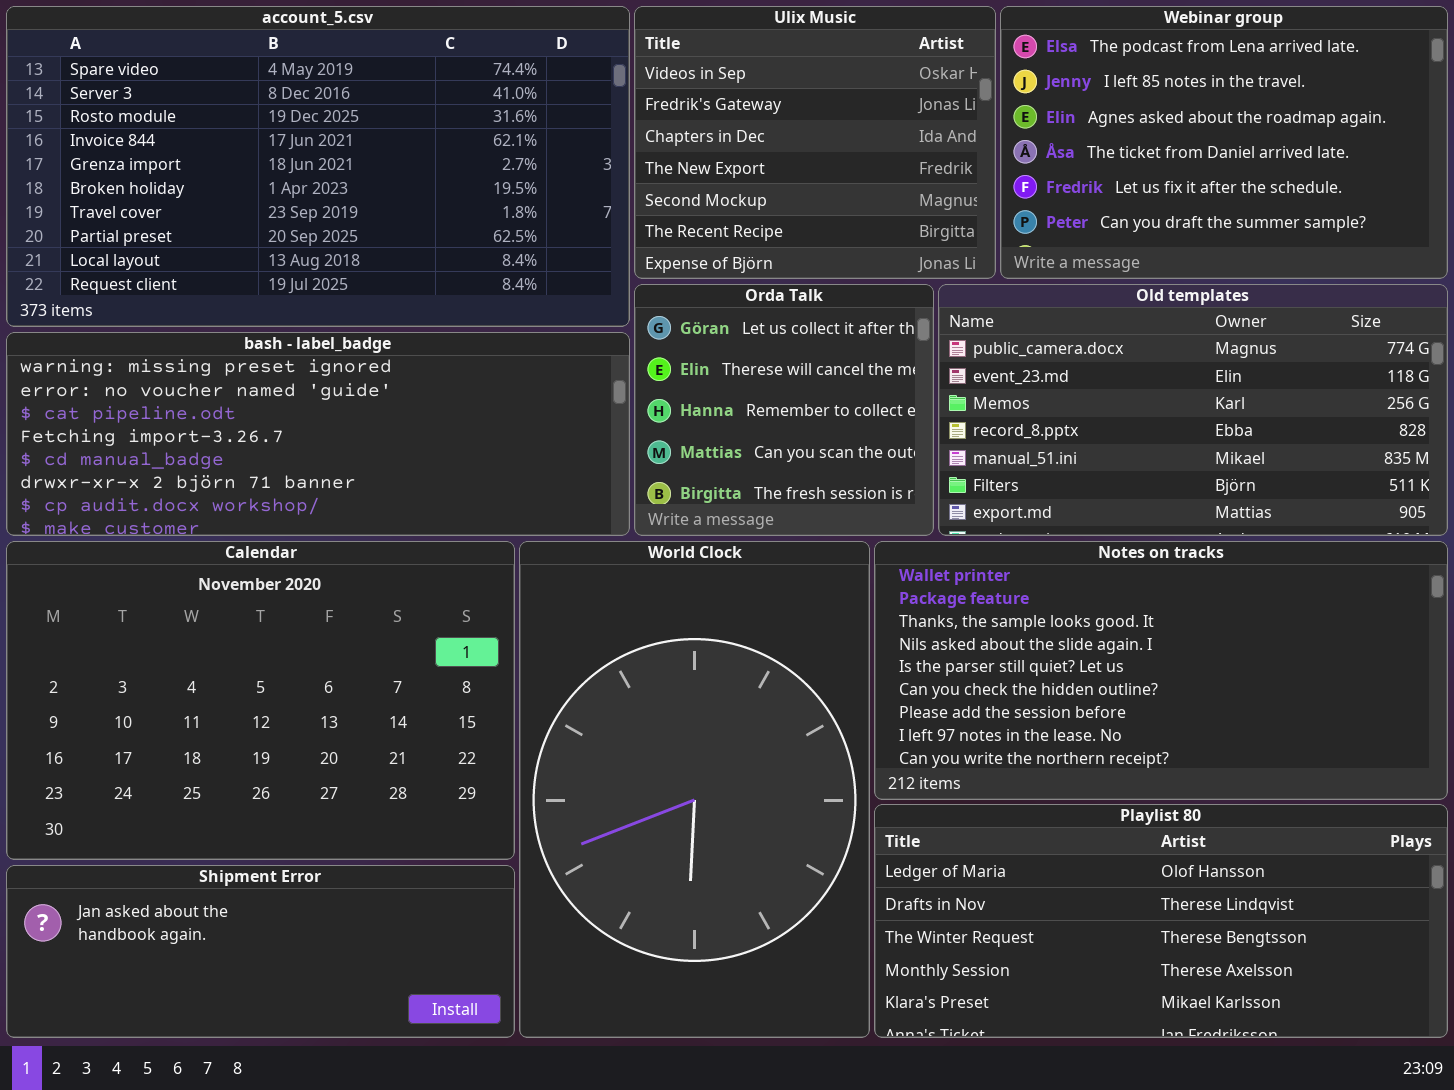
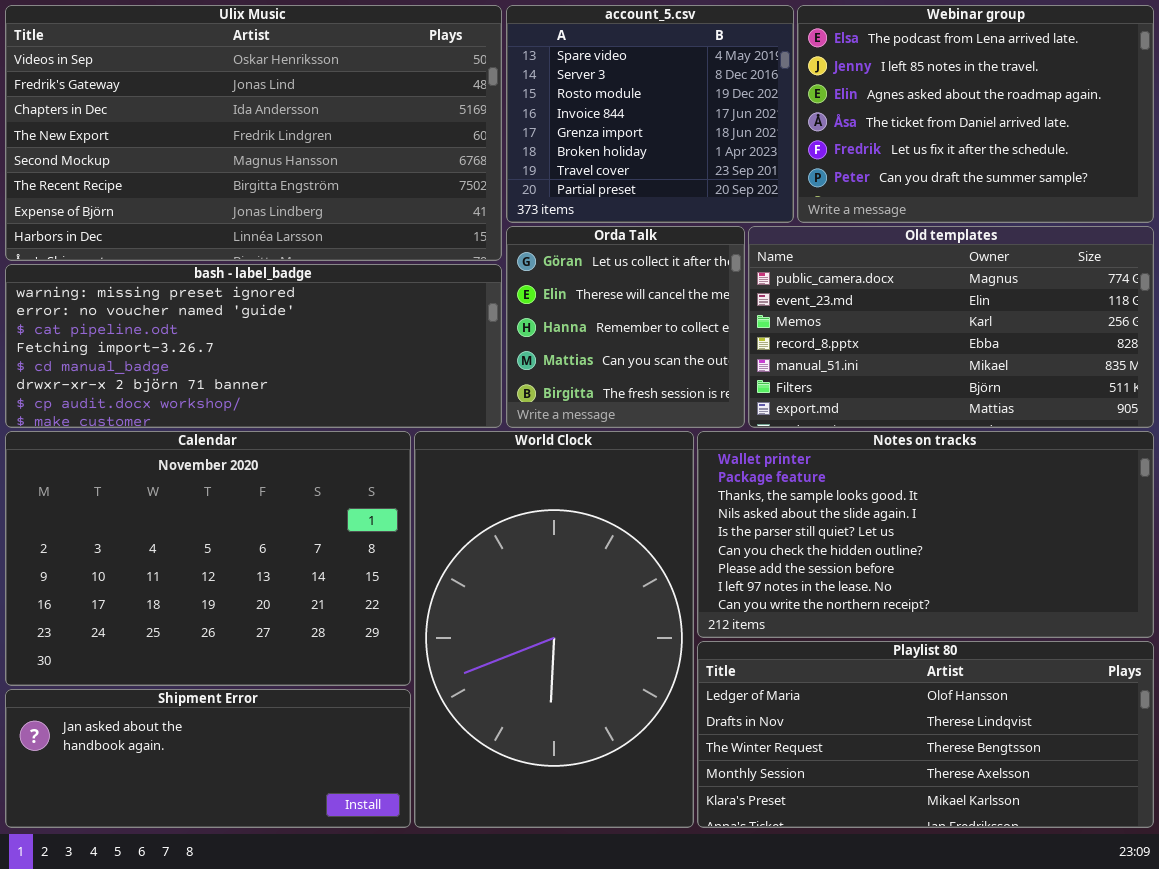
account_5.csv: [6,6,630,327] -> [506,5,794,223], moved, resized
Ulix Music: [634,6,996,279] -> [5,5,502,261], moved, resized

